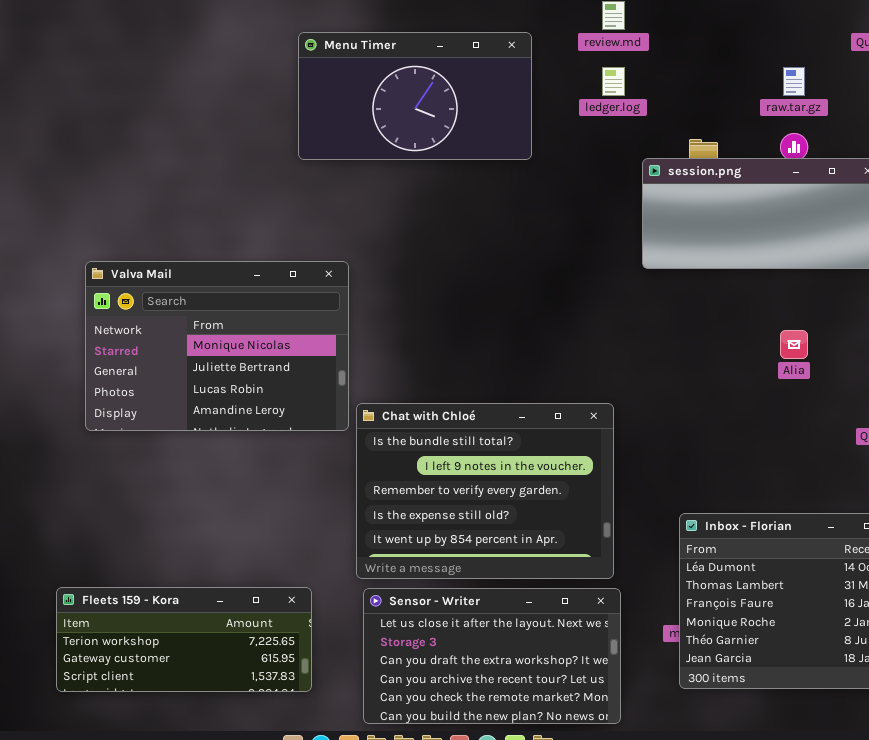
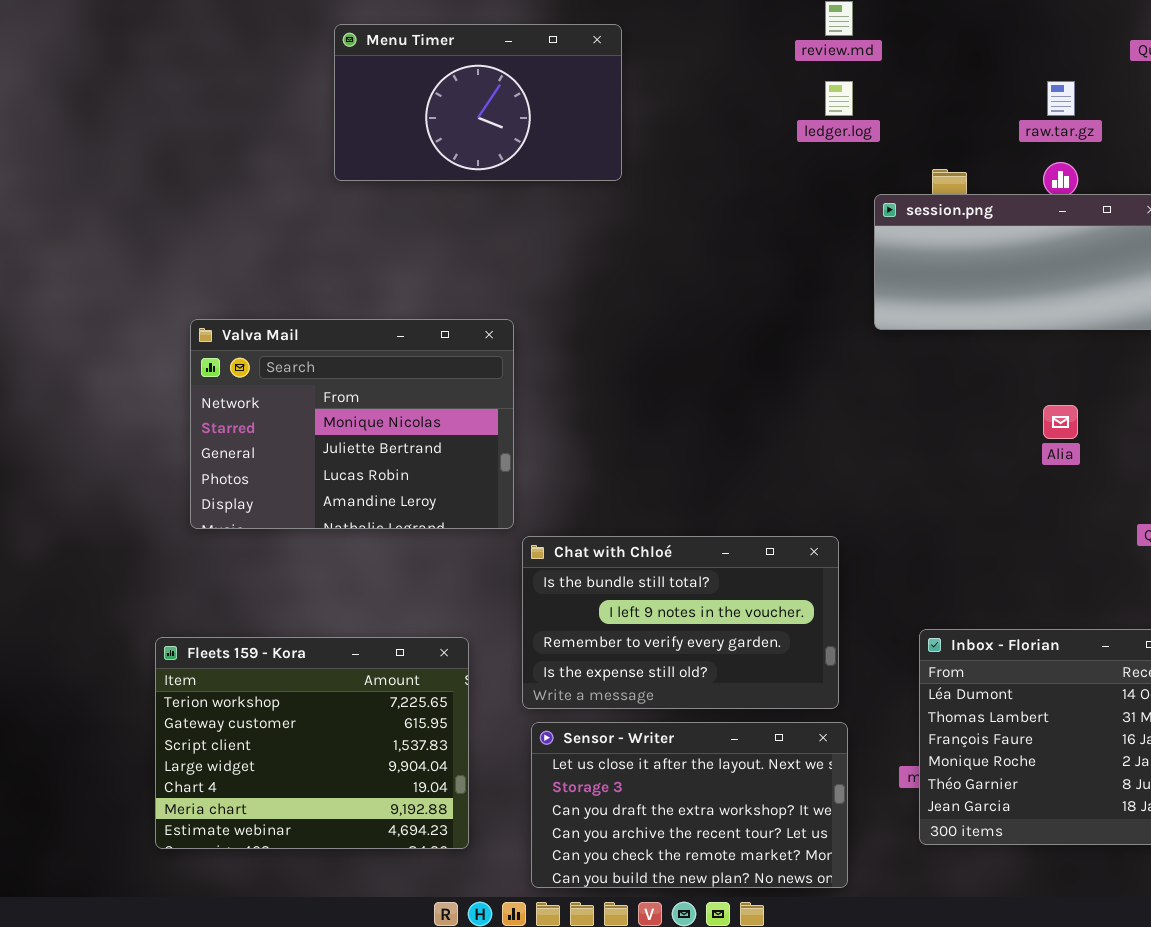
Menu Timer: [298,32,532,160] -> [334,24,622,181], moved
Chat with Chloé: [356,403,614,579] -> [522,536,839,709], resized
Fleets 159 - Kora: [56,587,312,692] -> [155,637,469,849], resized

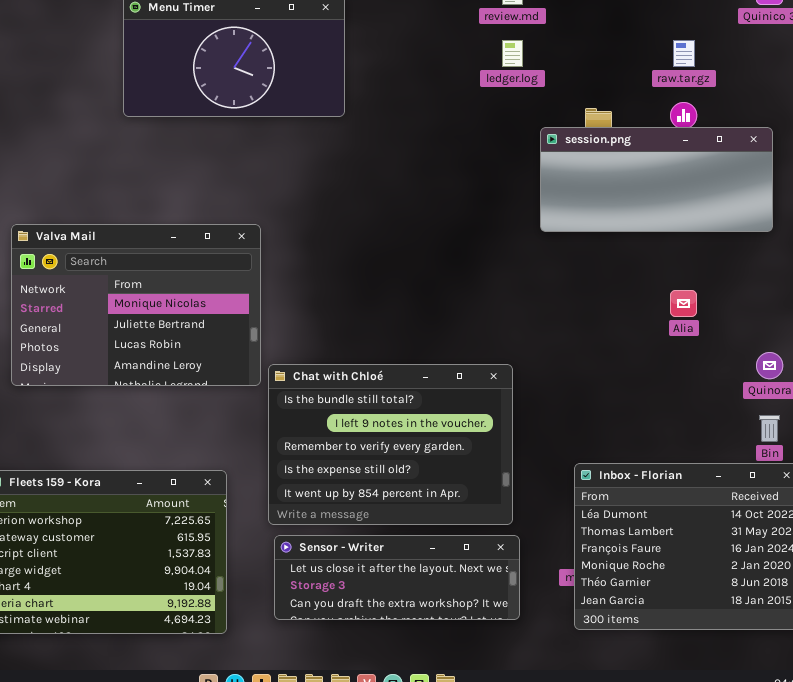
Chat with Chloé: [522,536,839,709] -> [268,364,513,525], resized
Sensor - Writer: [531,722,848,888] -> [274,535,520,620], resized

